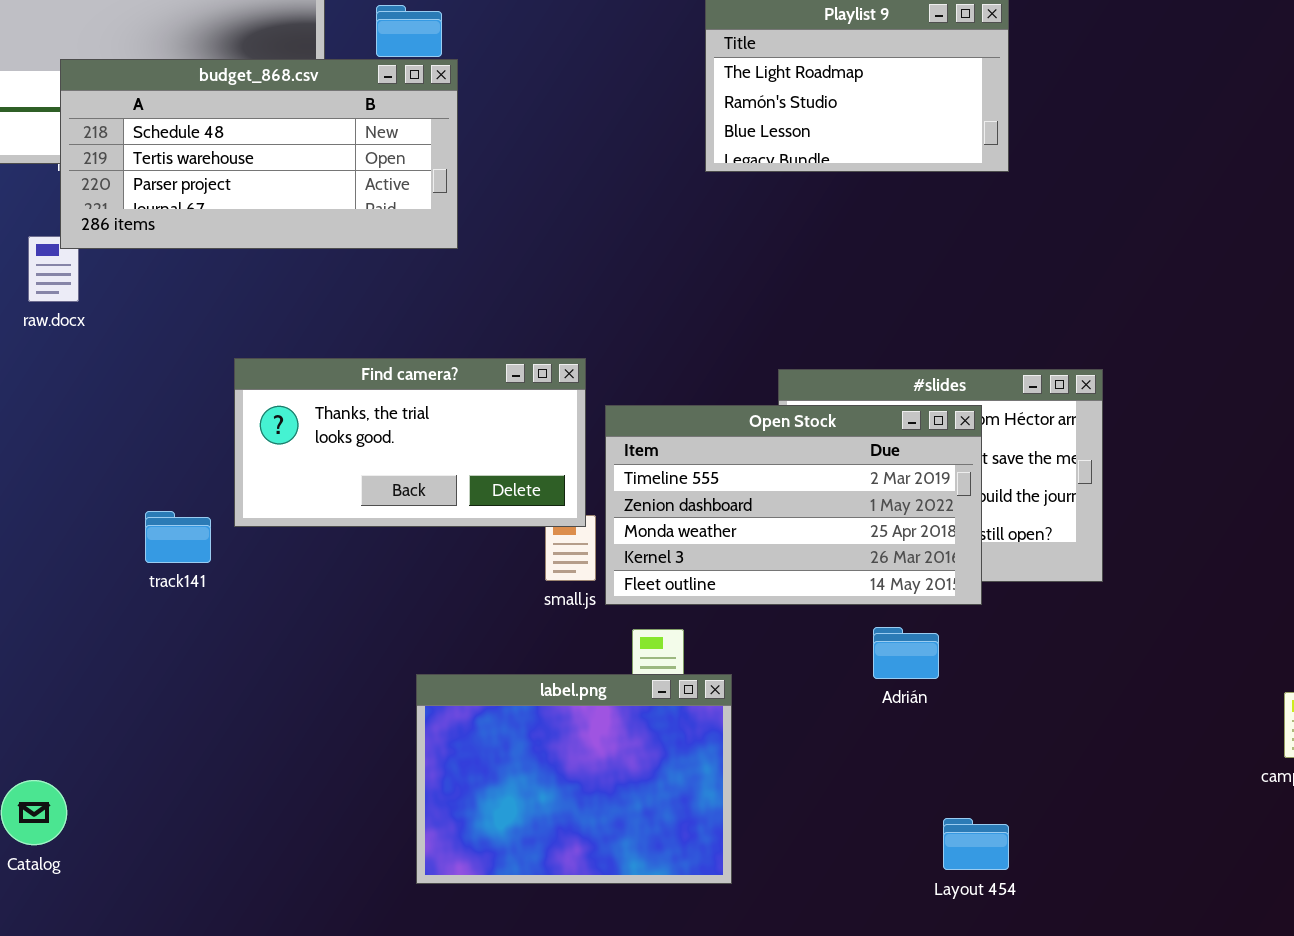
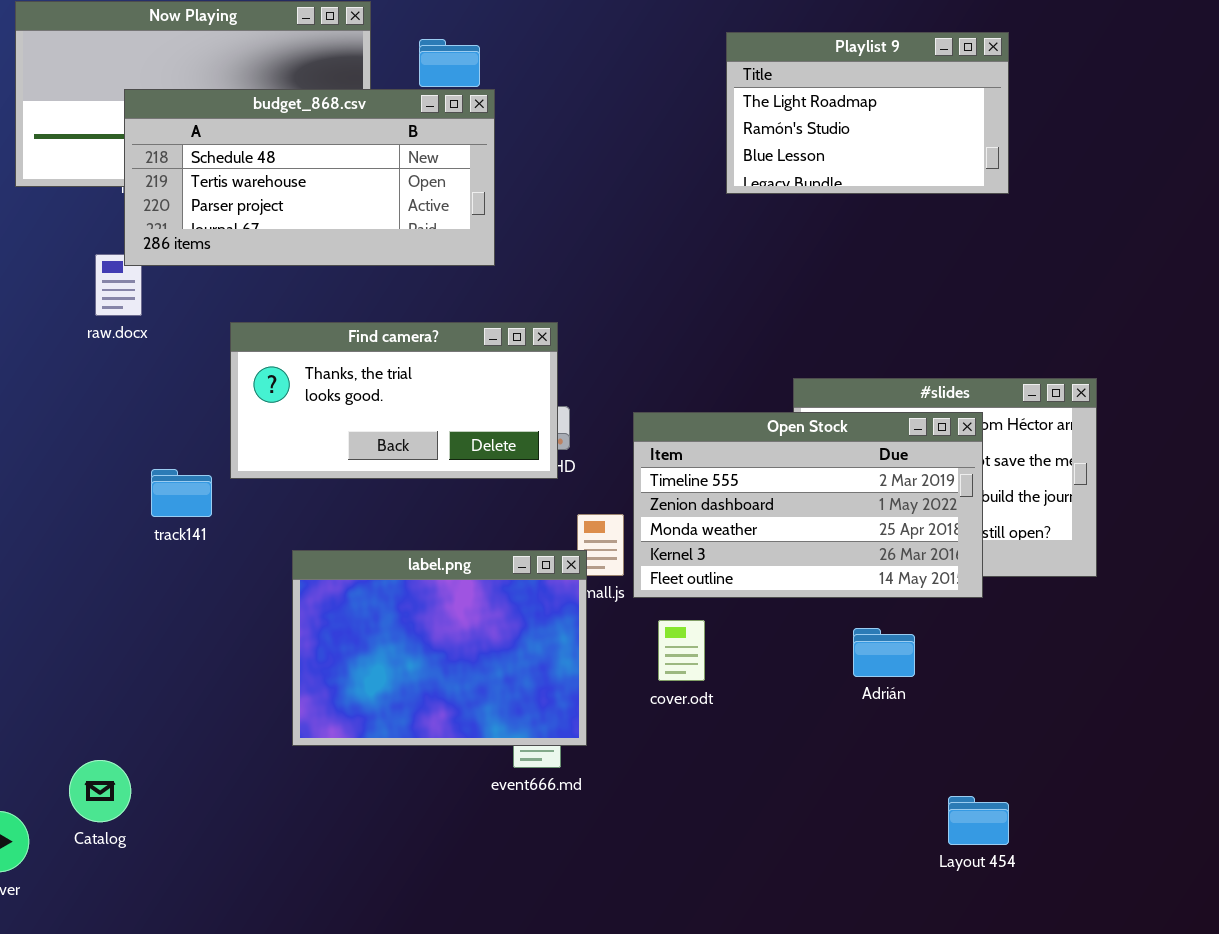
Find camera?: [234,358,586,527] -> [230,322,558,479], moved
track141: [145,511,211,563] -> [151,469,212,517], moved
Adrián: [873,627,939,679] -> [853,628,915,677], moved
label.png: [416,674,732,884] -> [292,550,587,746], moved

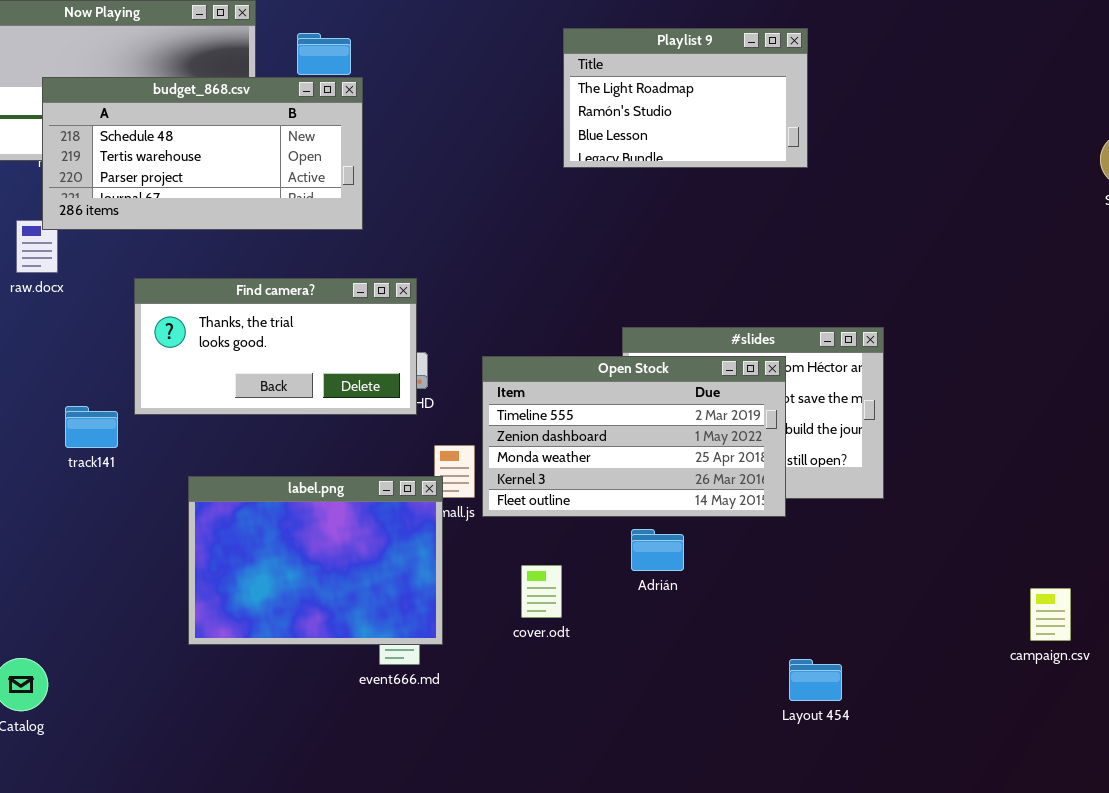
cover.odt: [658,620,705,681] -> [521,565,562,618], moved
Adrián: [853,628,915,677] -> [631,529,684,571], moved
Layout 454: [948,796,1009,845] -> [789,659,842,701], moved

